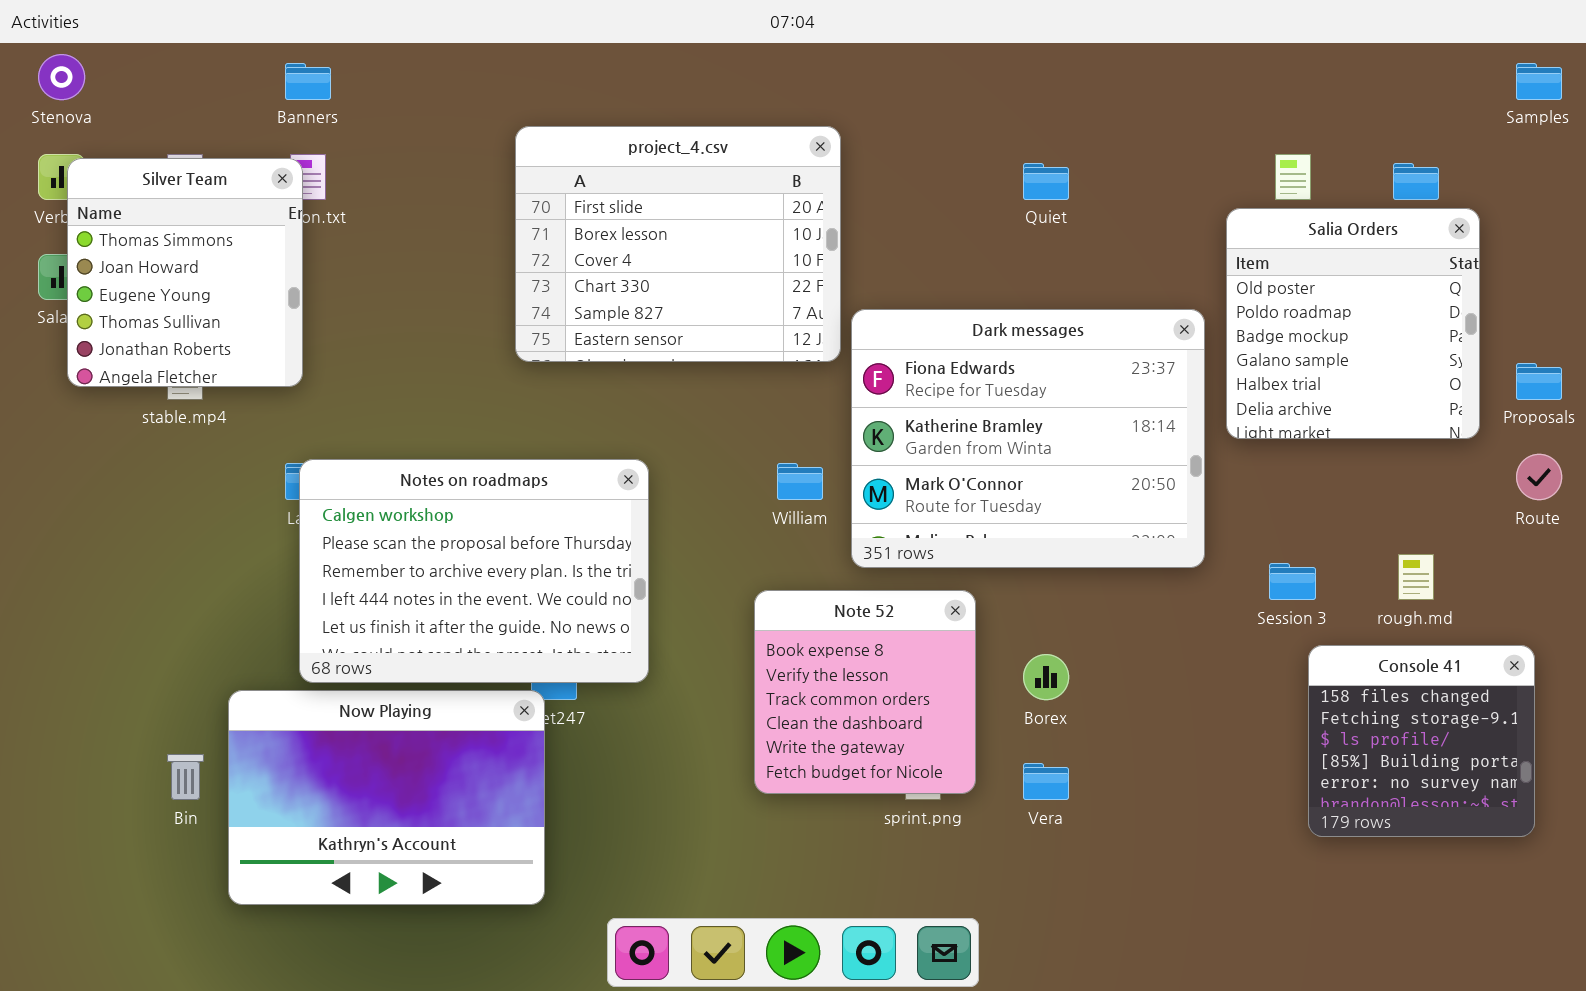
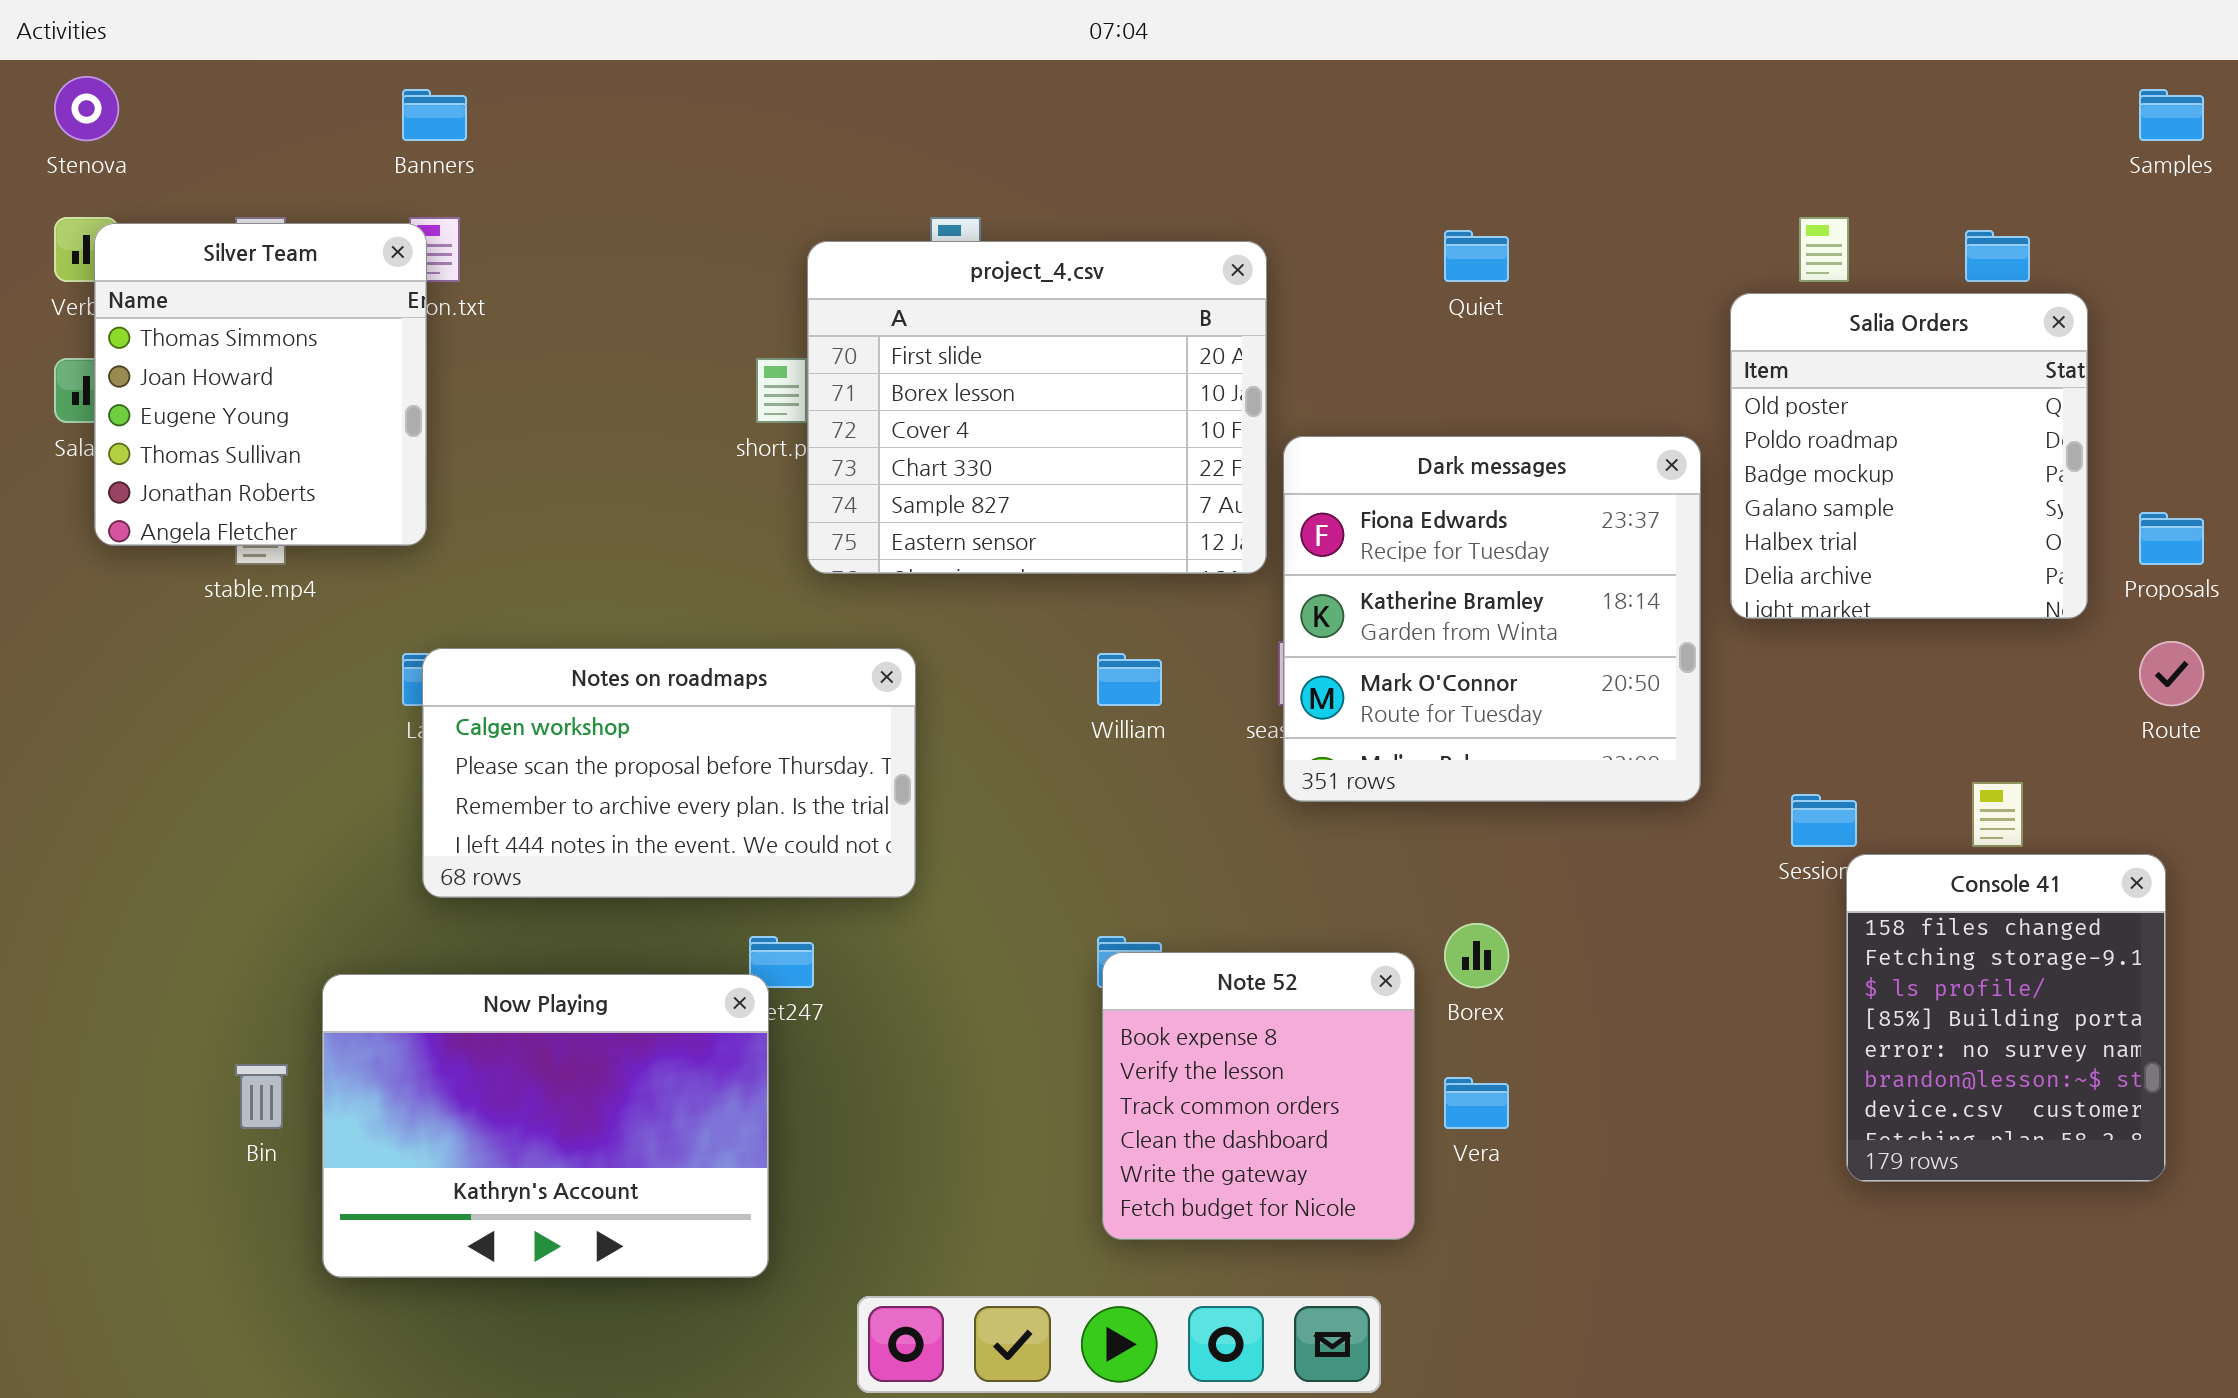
project_4.csv: [515,126,841,362] -> [807,241,1267,574], moved
Dark messages: [851,309,1205,568] -> [1283,436,1701,802], resized
Notes on roadmaps: [299,459,649,683] -> [422,648,916,898], resized
Note 52: [754,590,976,794] -> [1102,952,1415,1240], moved
Console 41: [1308,645,1535,837] -> [1846,854,2166,1182], resized

